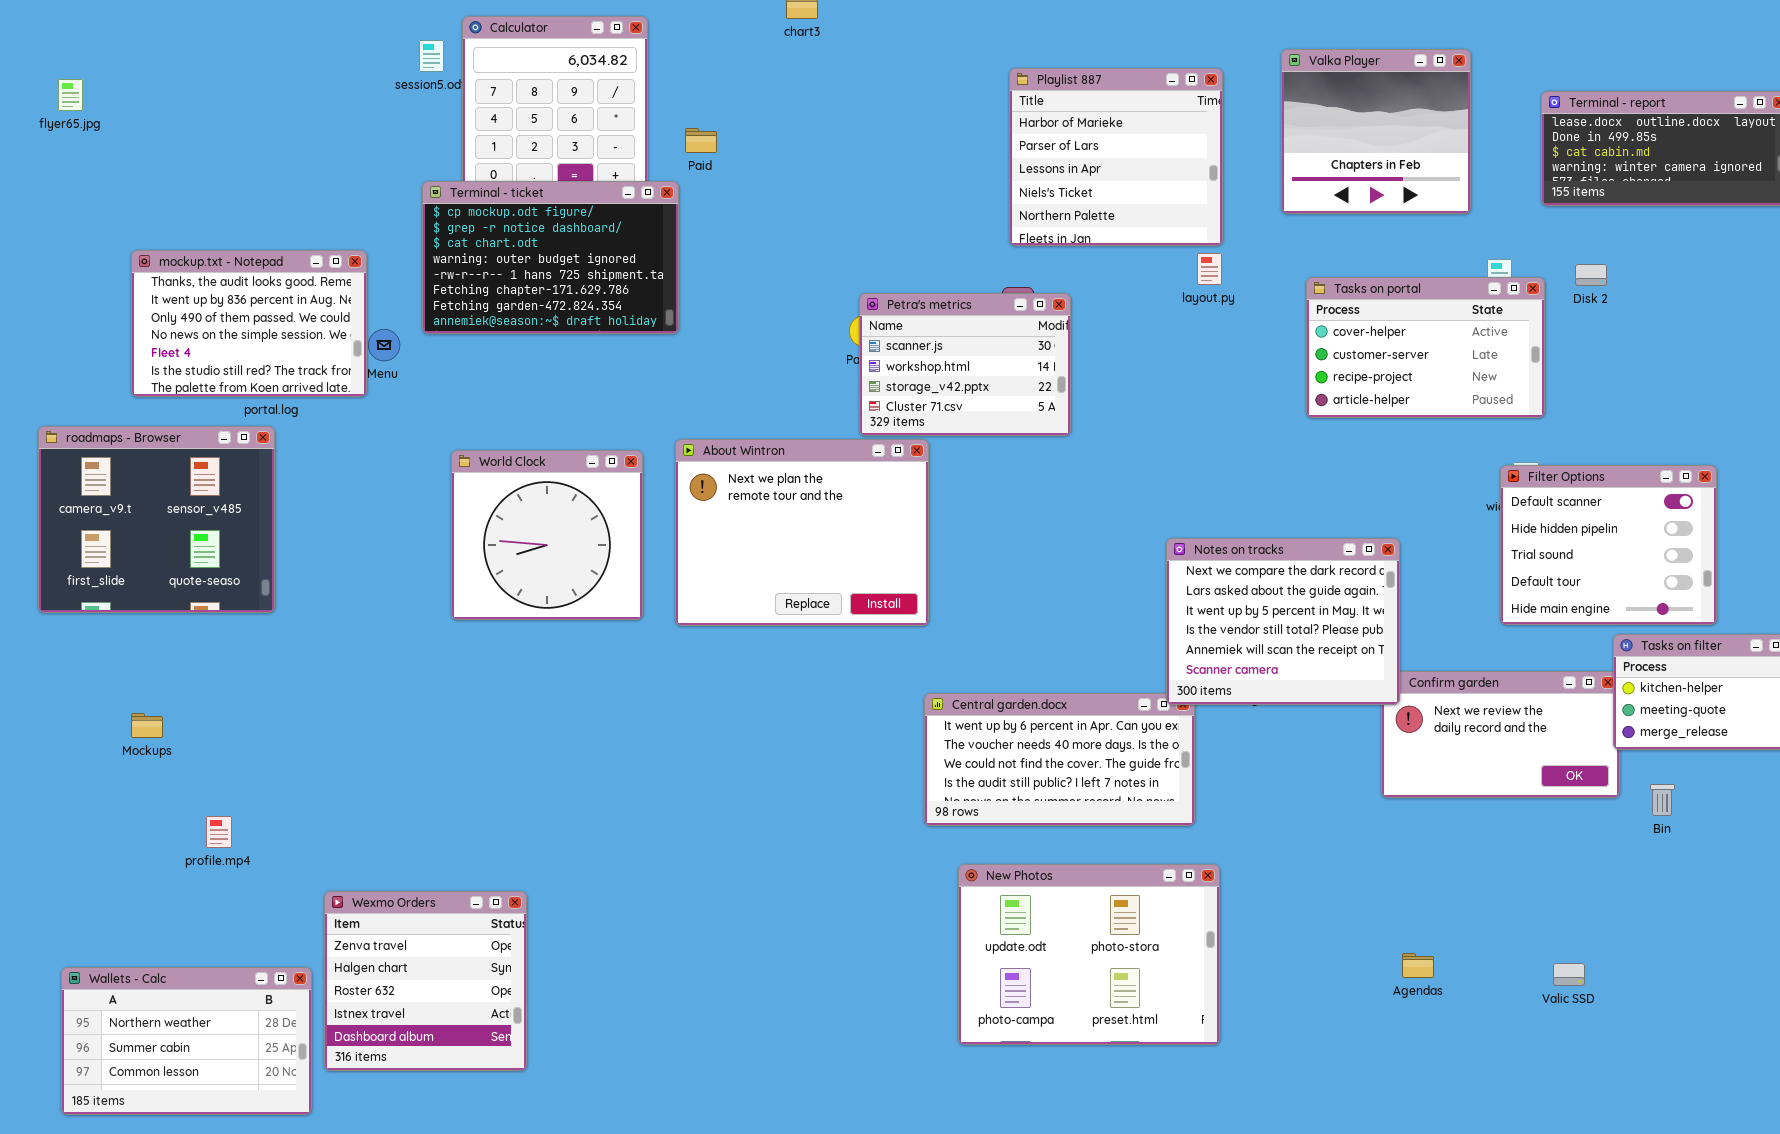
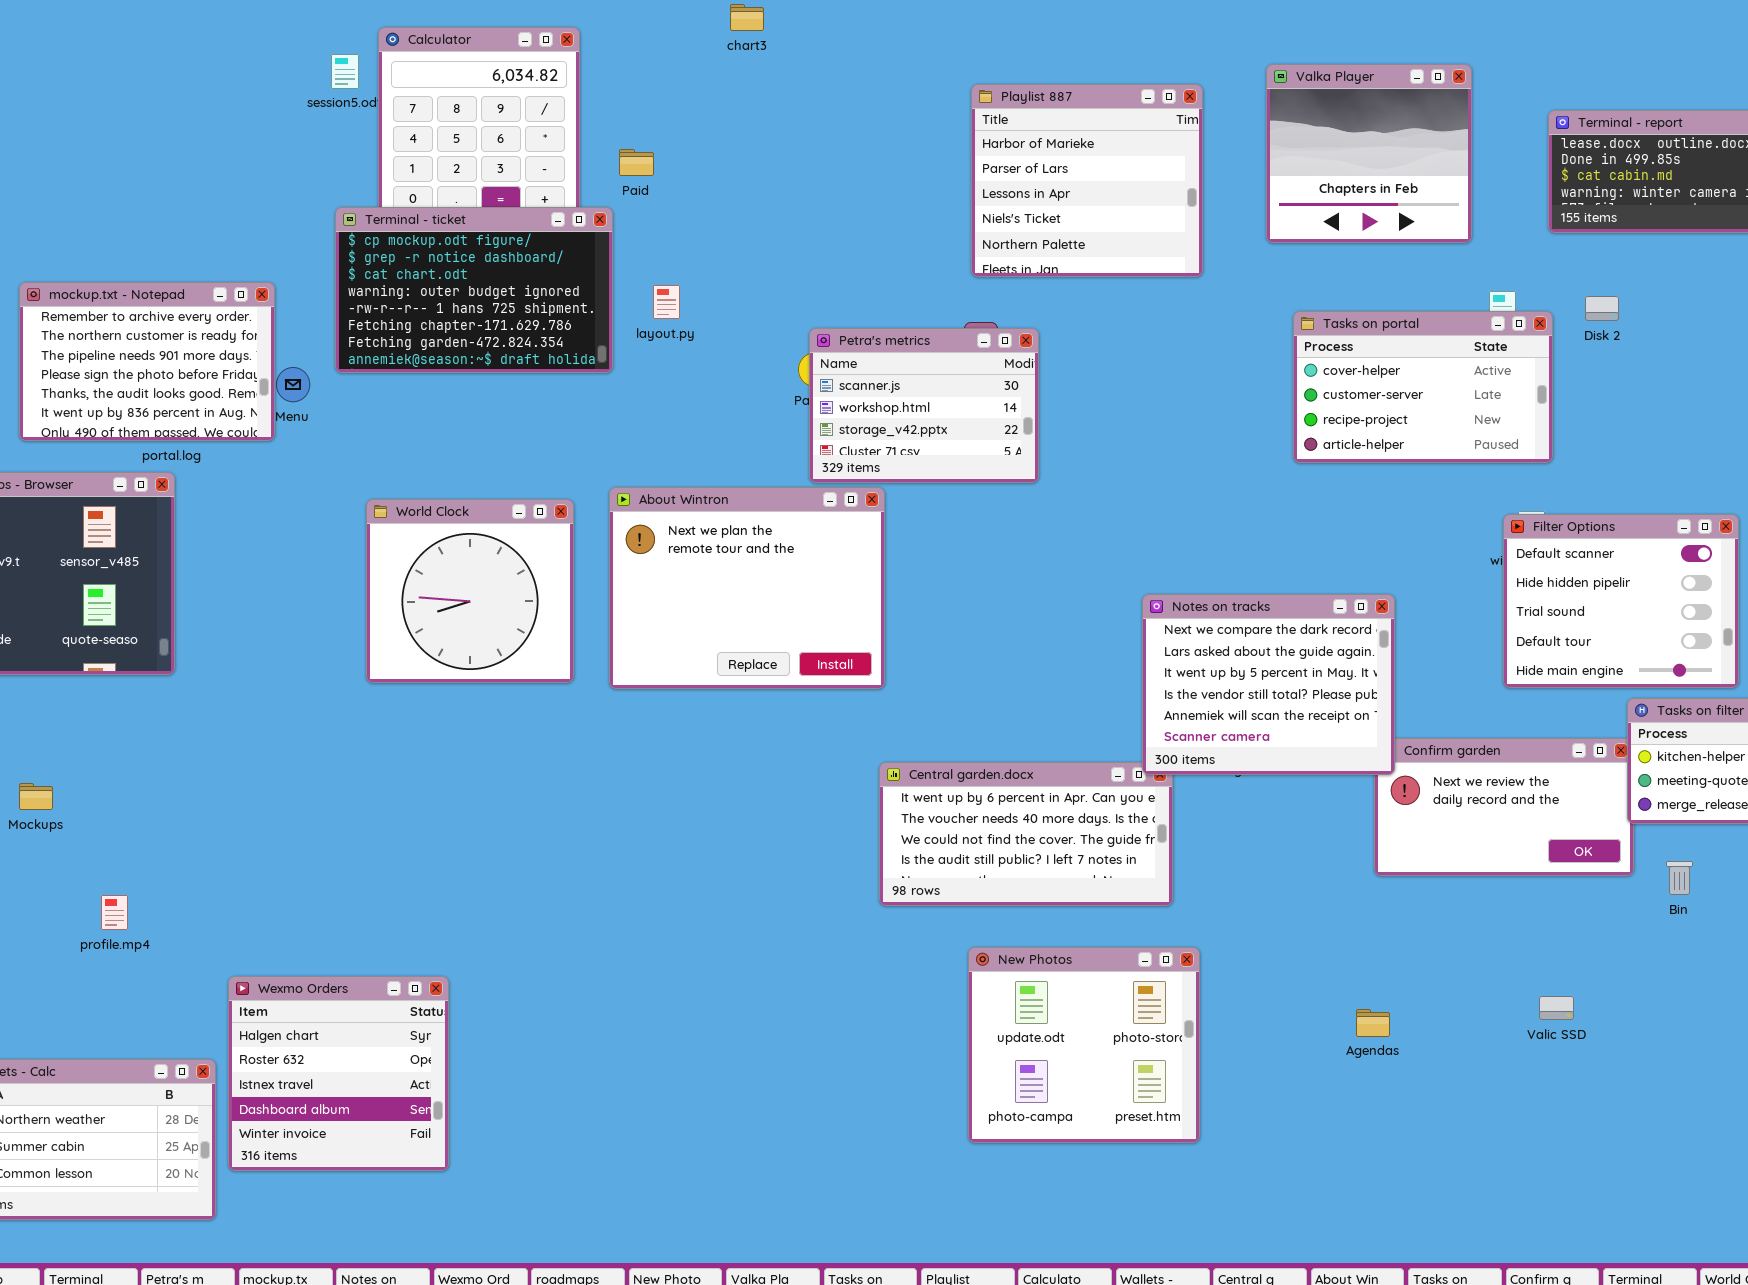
mockup.txt - Notepad: [131,250,367,397] -> [19,282,275,441], scrolled up 4 rows
layout.py: [1197,253,1222,285] -> [653,285,680,319], moved
New Photos: [958,864,1220,1045] -> [968,947,1200,1143], resized
Wexmo Orders: [324,891,527,1071] -> [228,976,449,1171], scrolled down 1 row
Agendas: [1402,953,1434,978] -> [1356,1009,1390,1037], moved
Valic SSD: [1553,963,1585,986] -> [1539,996,1574,1020], moved

